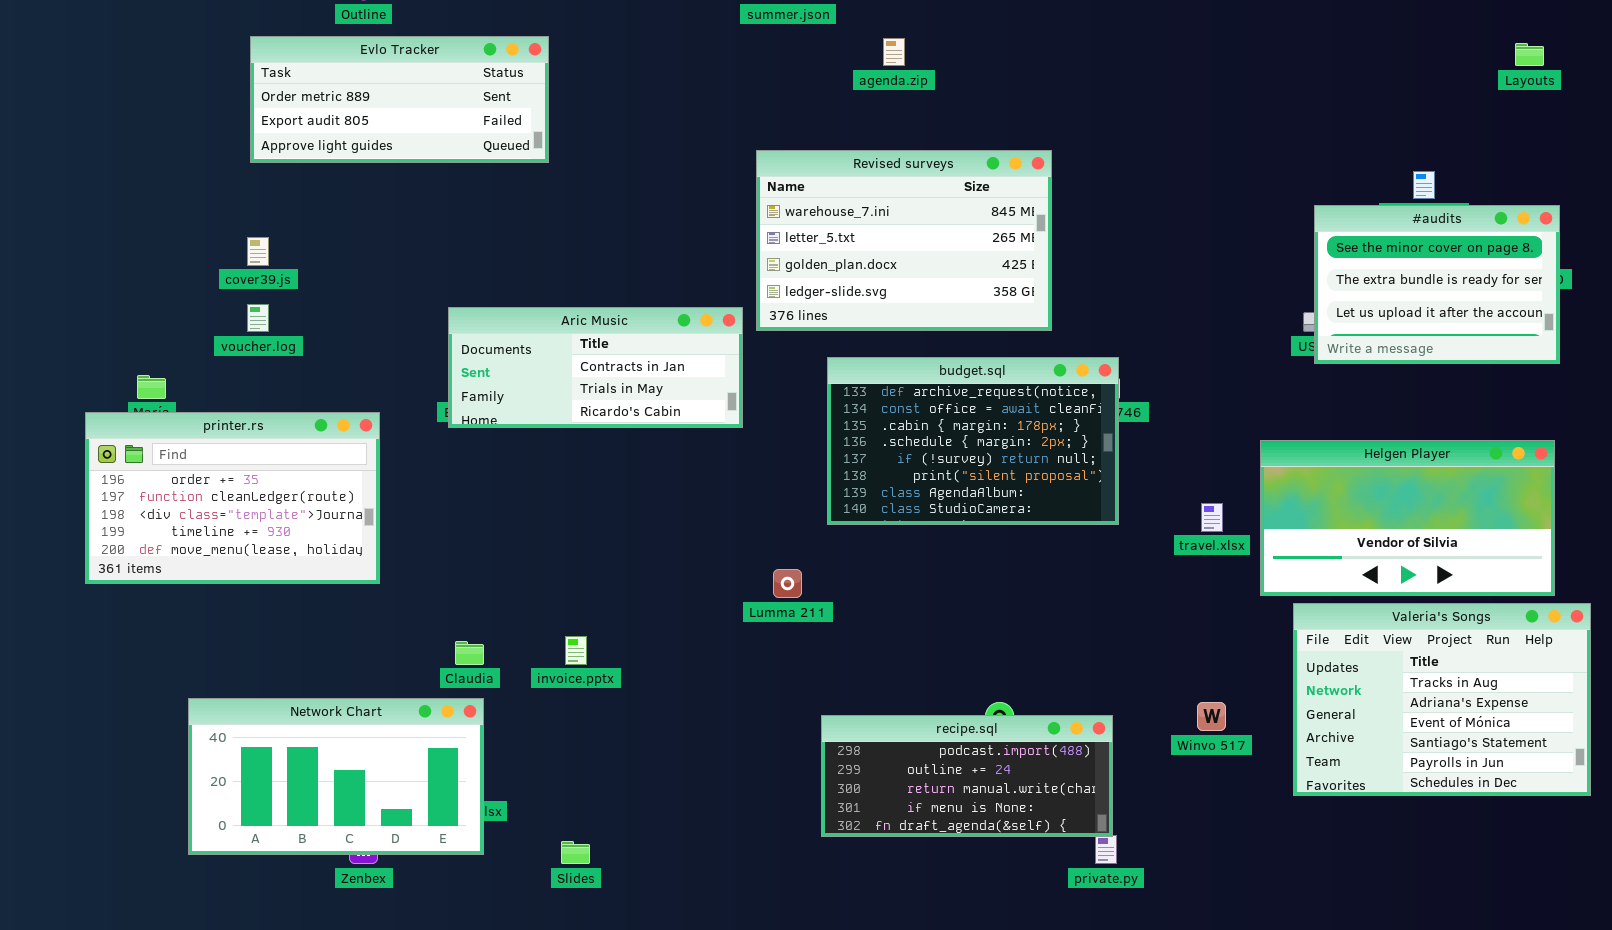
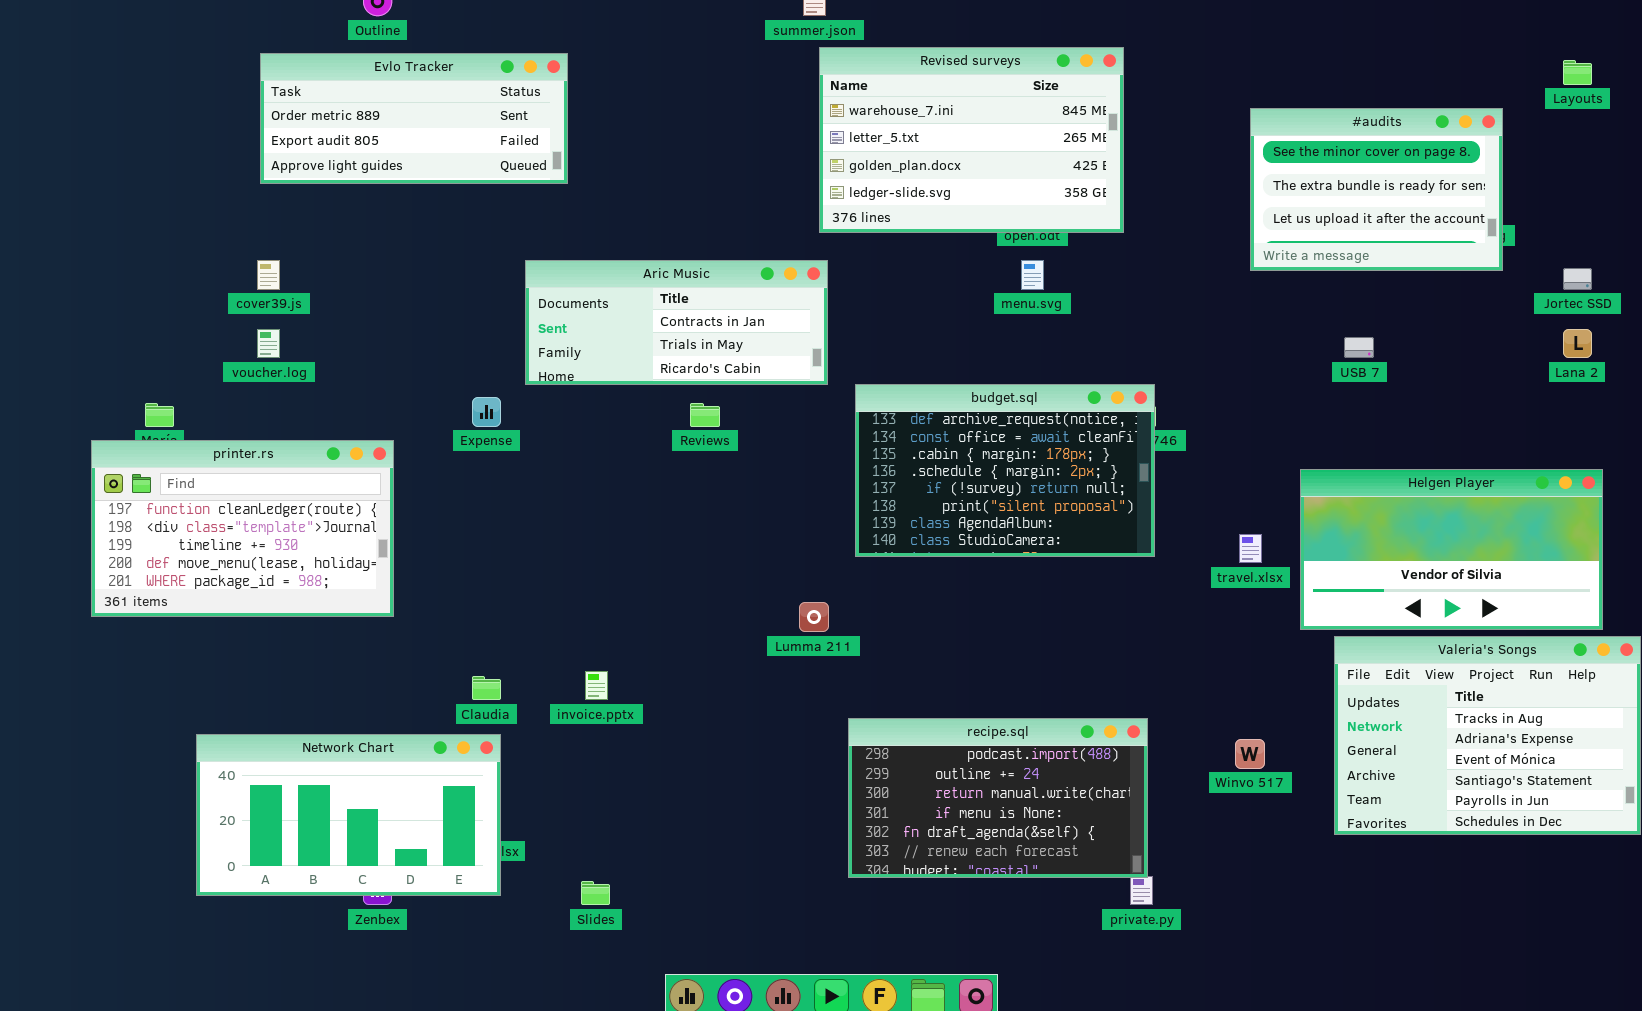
Revised surveys: [756,150,1052,331] -> [819,47,1124,233], moved
#audits: [1314,205,1560,364] -> [1250,108,1503,271], moved
Aric Music: [448,307,743,428] -> [525,260,828,385], moved
printer.rs: [85,412,380,584] -> [91,440,394,617], scrolled down 1 row
recipe.sql: [821,715,1113,837] -> [848,718,1148,878], resized

